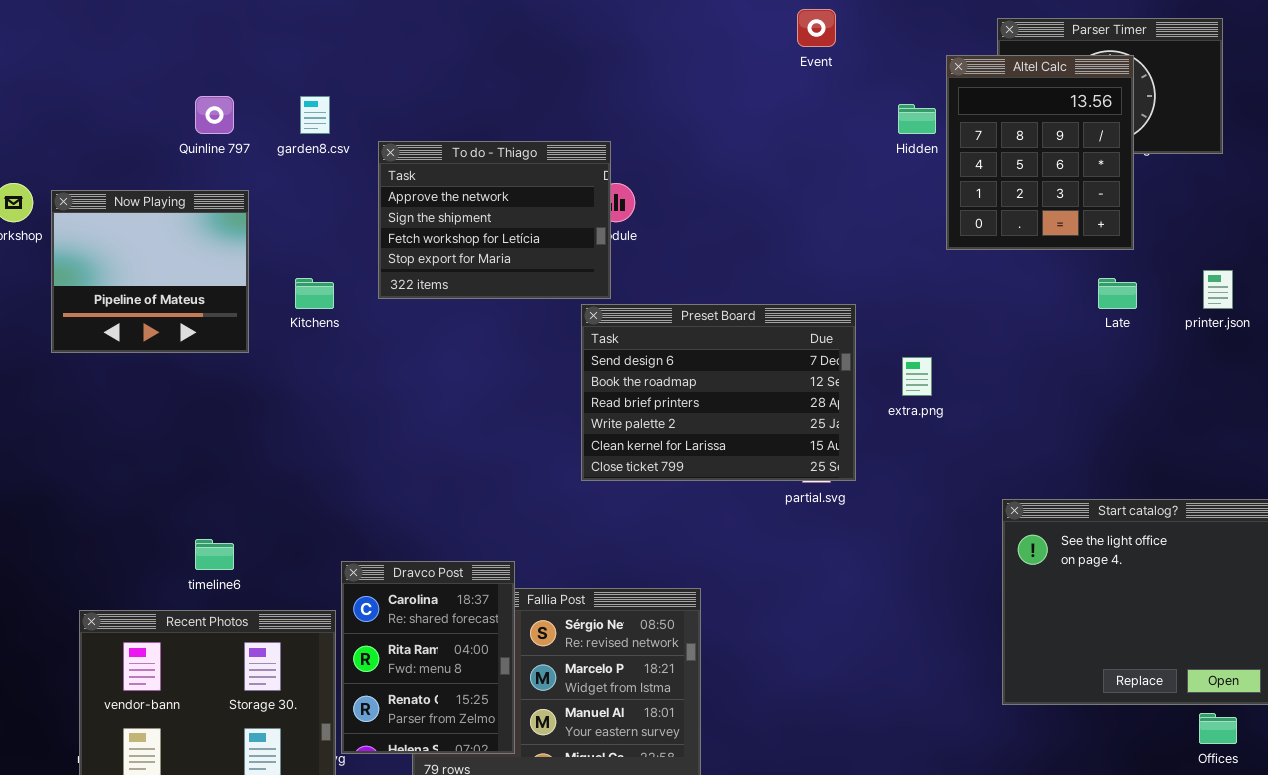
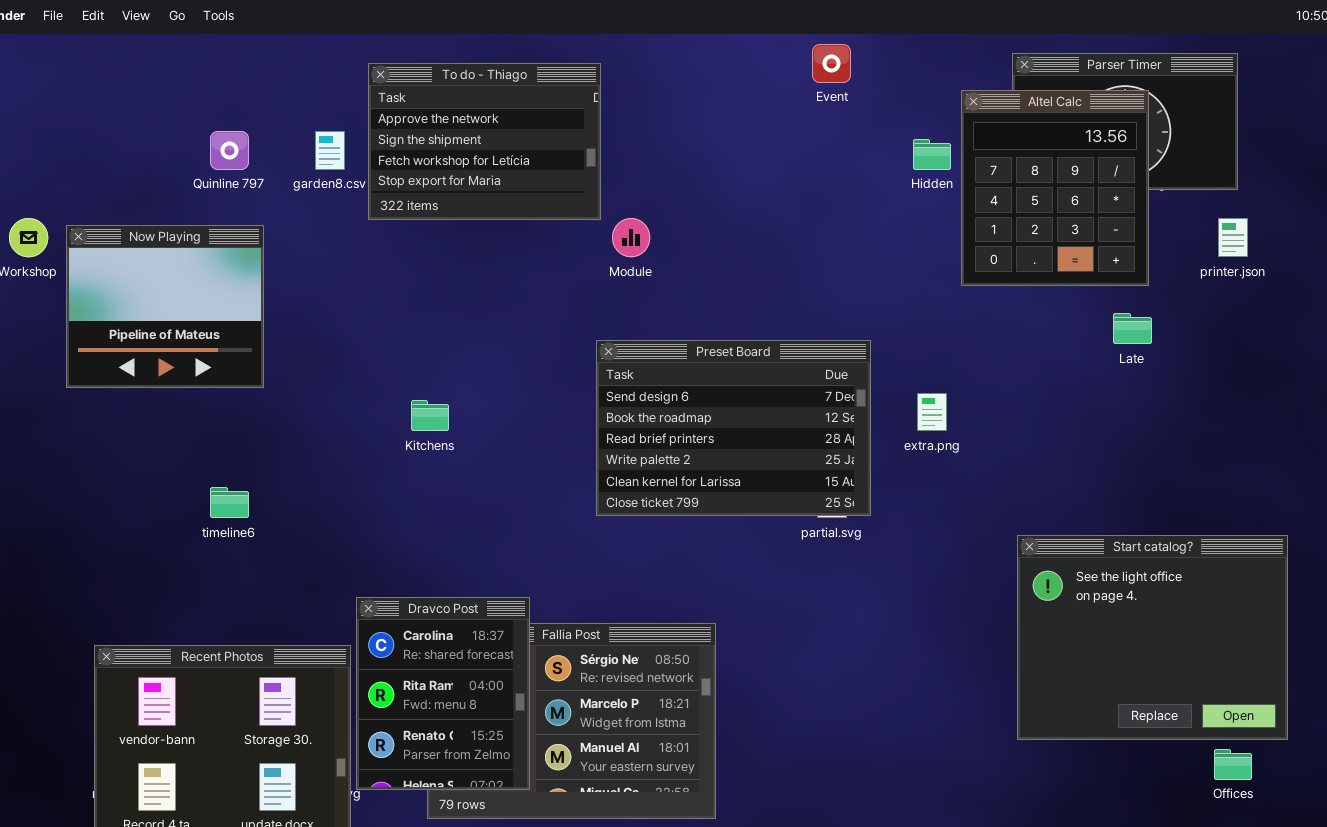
To do - Thiago: [378,141,611,299] -> [368,63,601,220], moved
printer.json: [1203,270,1233,309] -> [1218,218,1248,257], moved
Kitchens: [295,278,334,309] -> [411,400,449,431], moved
timeline6: [195,539,234,570] -> [210,487,249,518], moved

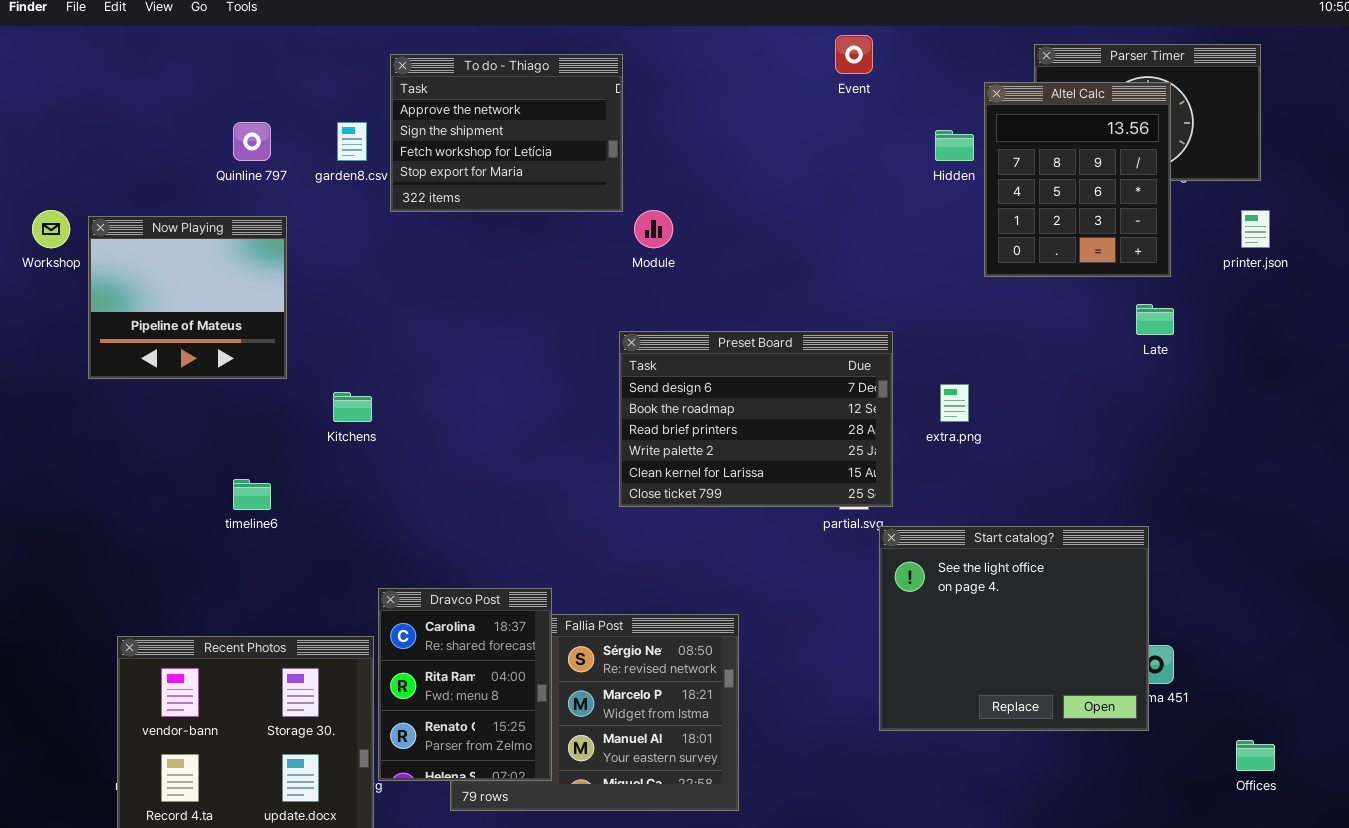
Kitchens: [411,400,449,431] -> [333,392,372,422], moved
Start catalog?: [1017,535,1288,740] -> [879,526,1149,731], moved

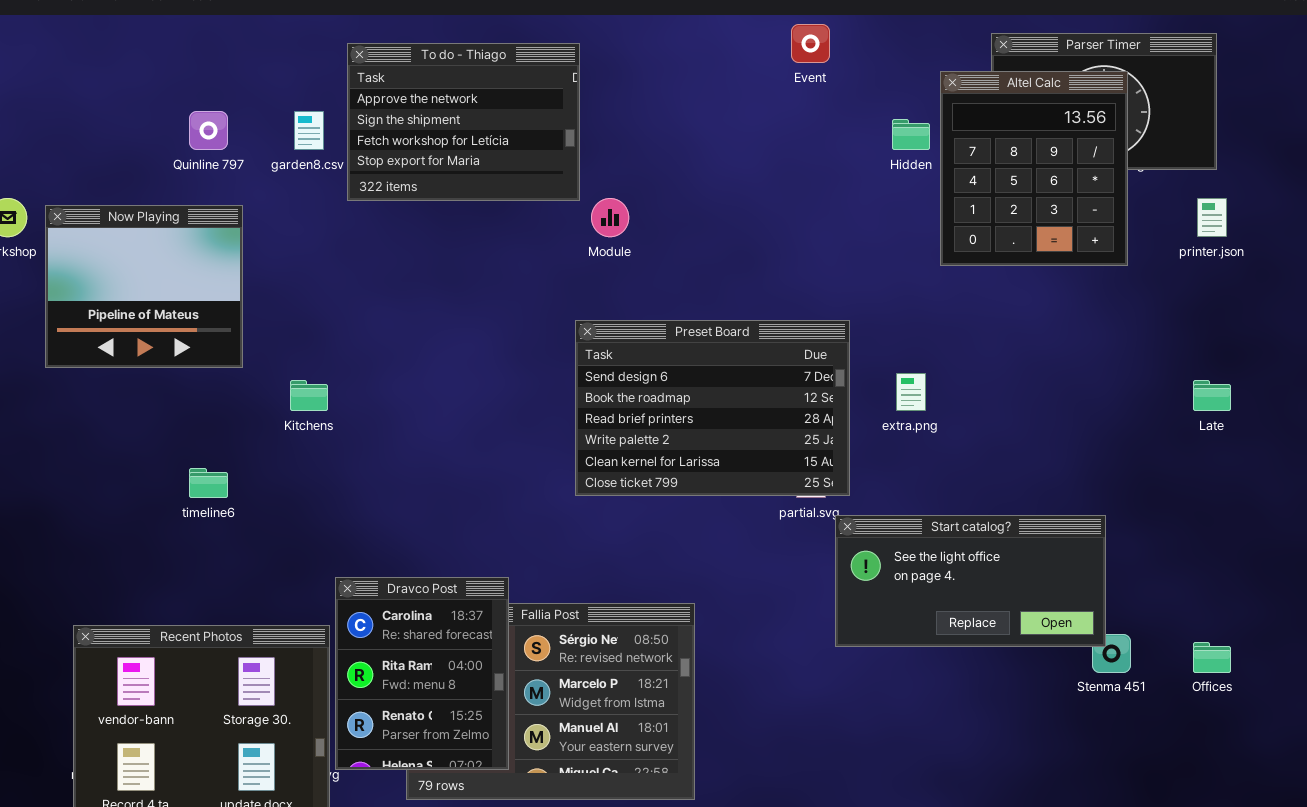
Late: [1136,304,1174,335] -> [1193,380,1231,411], moved
Start catalog?: [879,526,1149,731] -> [835,515,1106,647], resized
Offices: [1236,740,1275,771] -> [1193,642,1231,673], moved

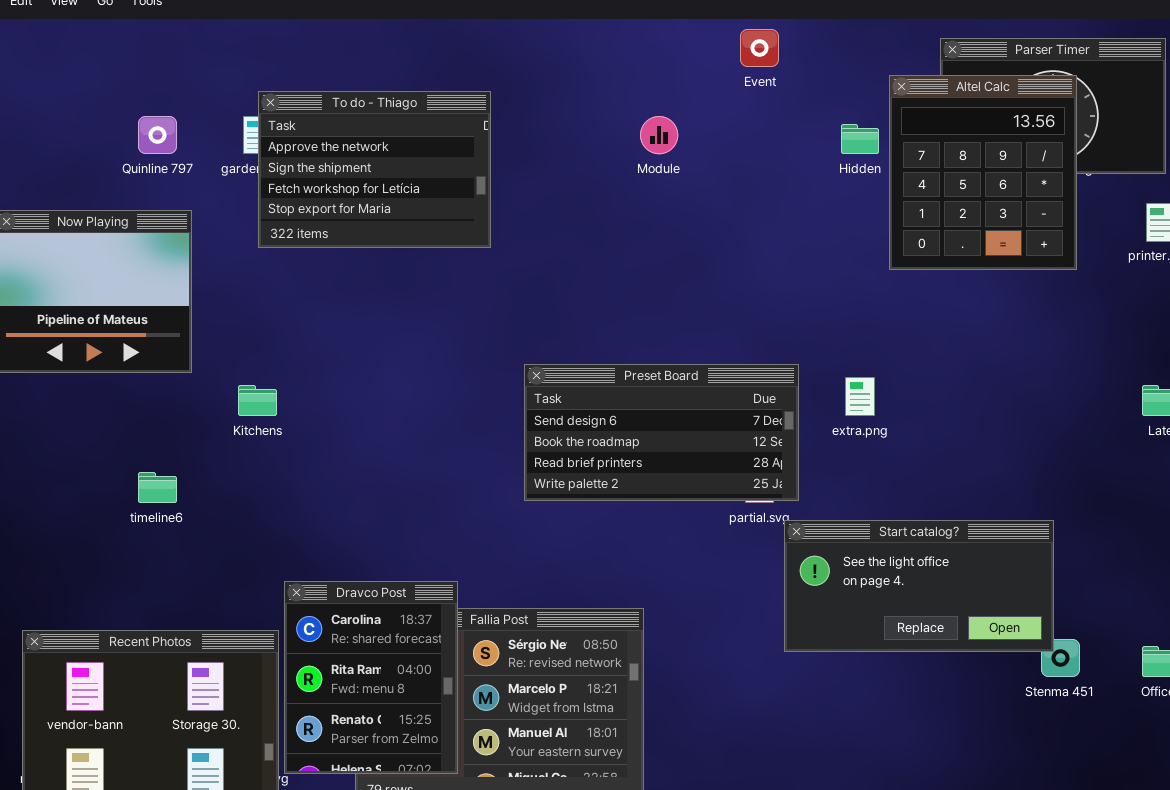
To do - Thiago: [347,43,580,201] -> [258,91,491,248], moved
Module: [591,198,629,237] -> [640,116,678,154], moved
Preset Board: [575,320,850,496] -> [524,364,799,501], resized

